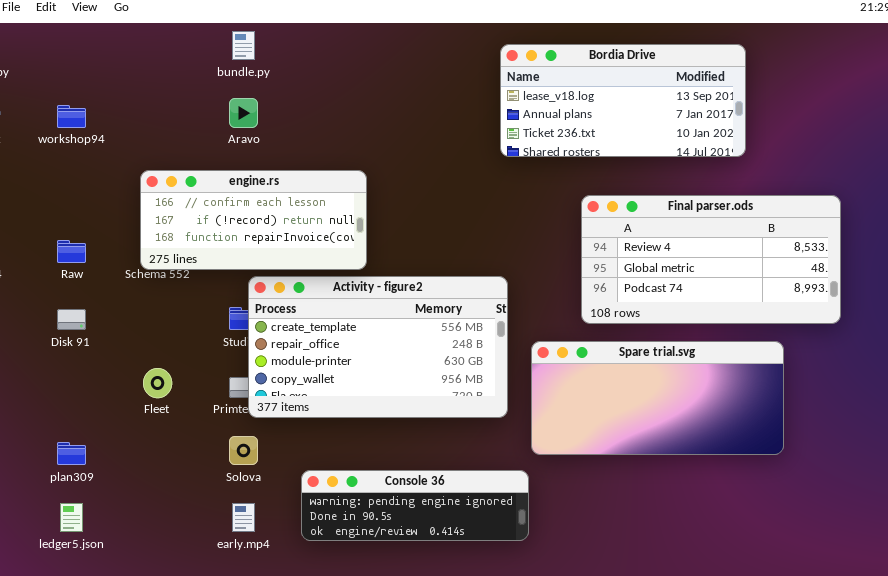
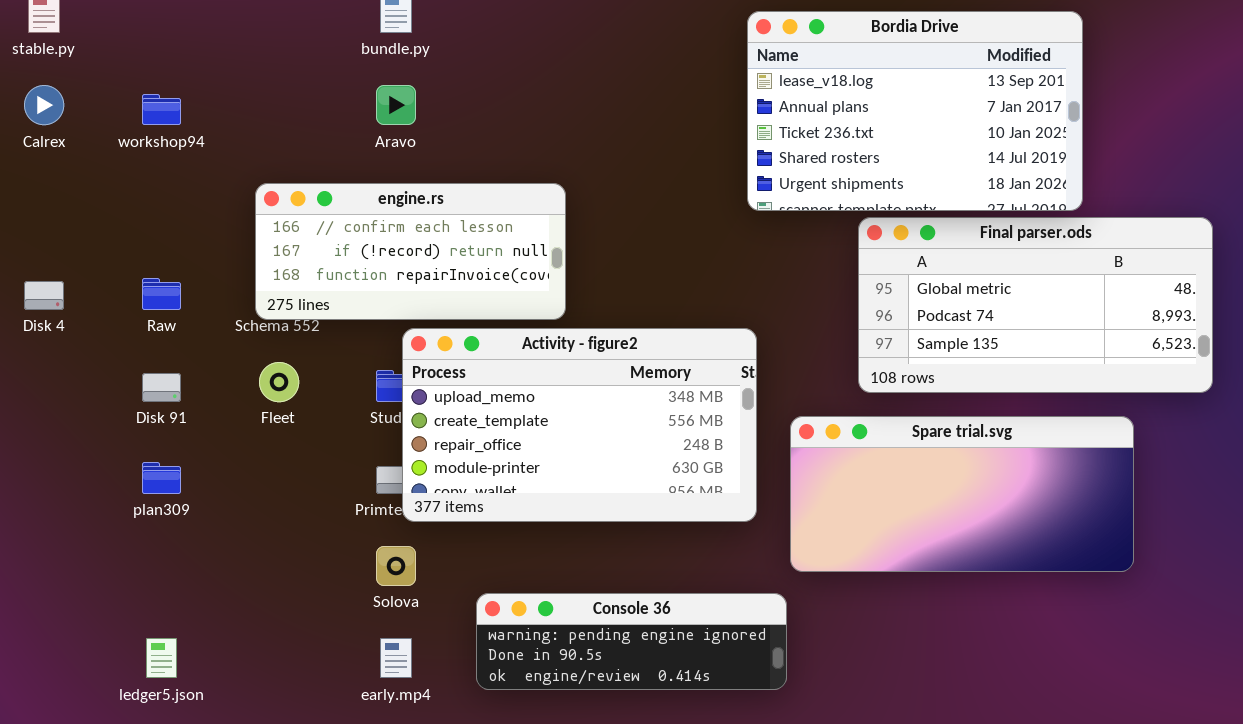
Bordia Drive: [500,44,746,157] -> [747,11,1083,211], resized
Final parser.ods: [581,195,841,324] -> [858,217,1213,393], scrolled down 1 row
Activity - figure2: [248,276,508,418] -> [402,328,757,522], scrolled up 1 row
Fleet: [143,368,172,398] -> [259,362,299,402], moved
plan309: [57,442,86,465] -> [142,462,181,494], moved

